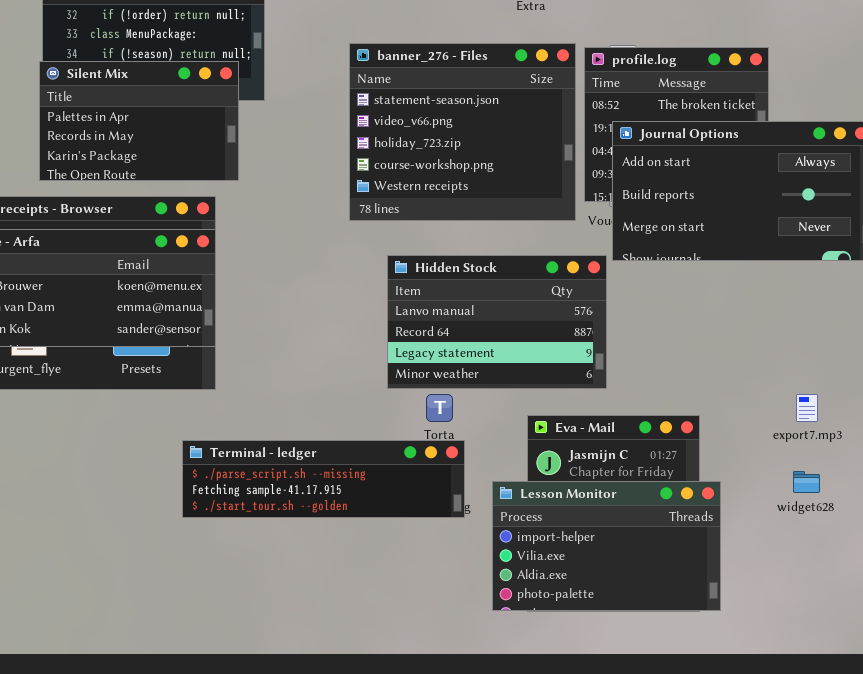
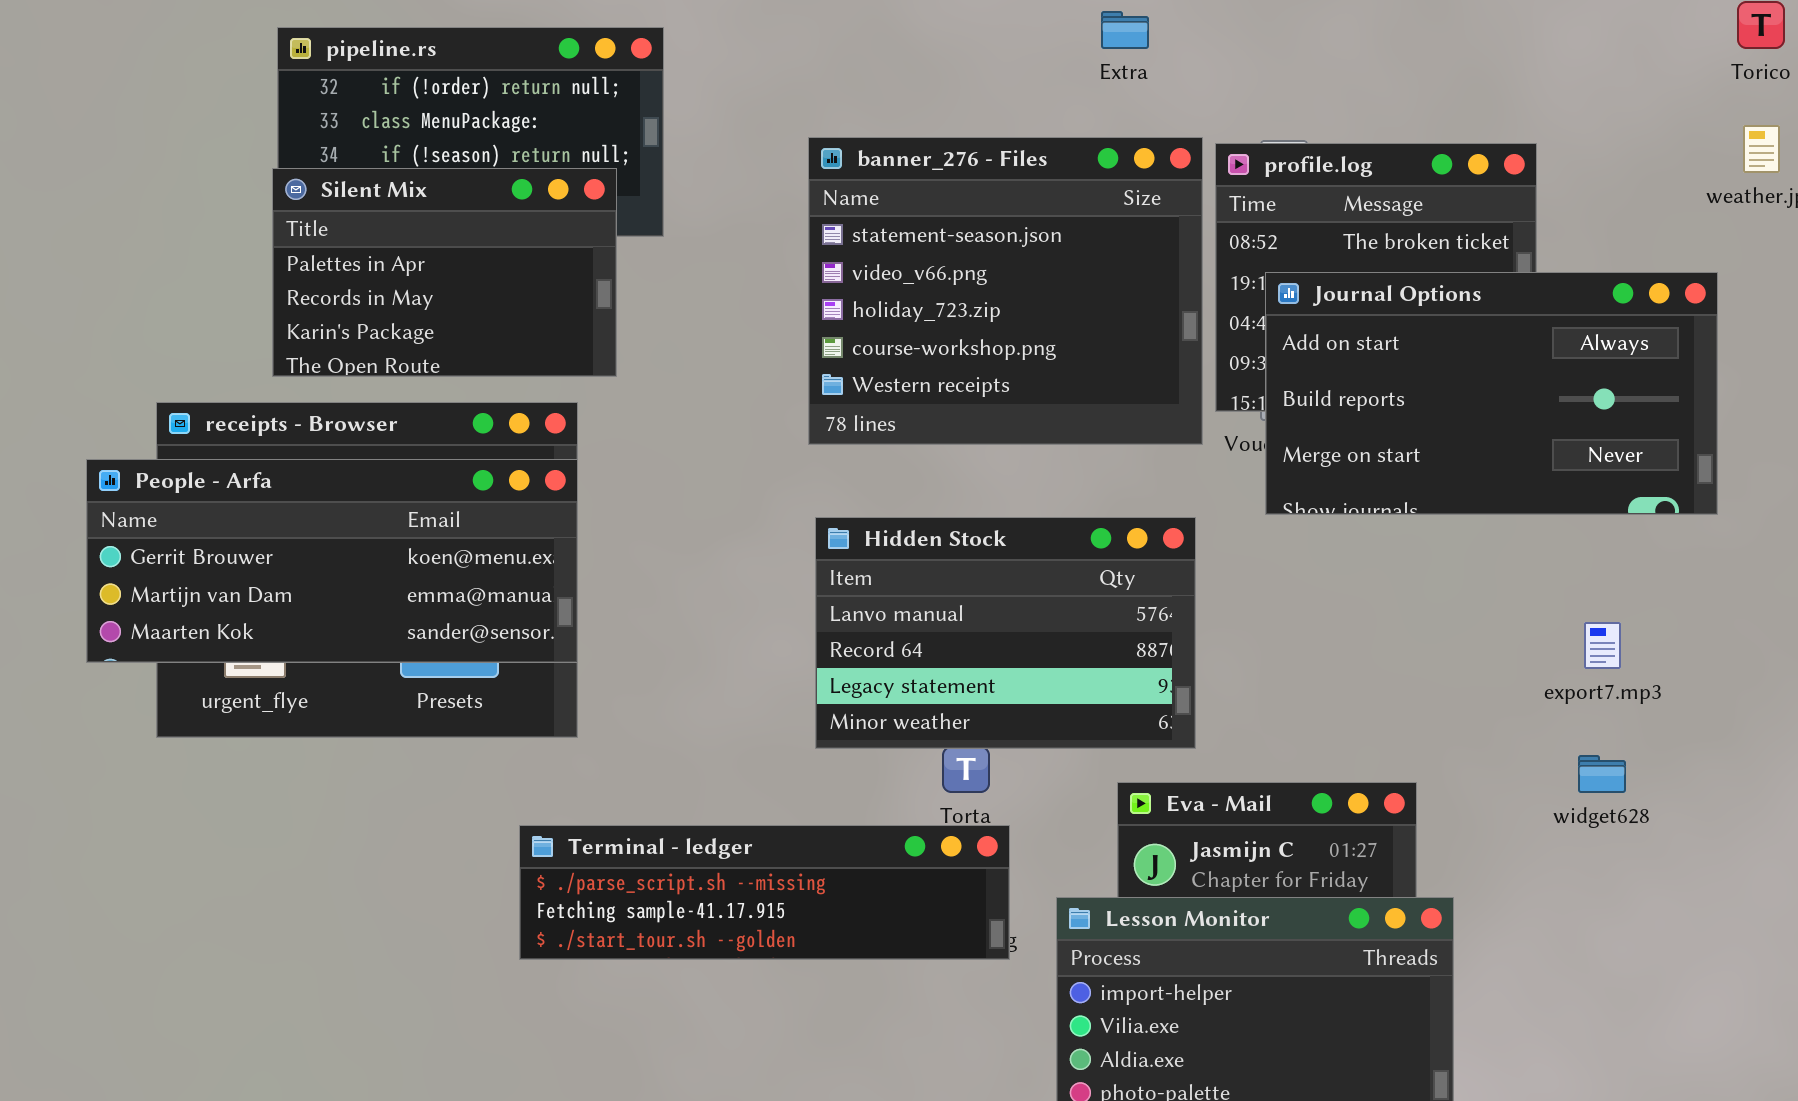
Hidden Stock: [387,255,607,389] -> [815,517,1196,749], moved
export7.mp3: [796,394,818,422] -> [1584,622,1621,669], moved
widget628: [793,471,820,493] -> [1578,755,1626,793], moved

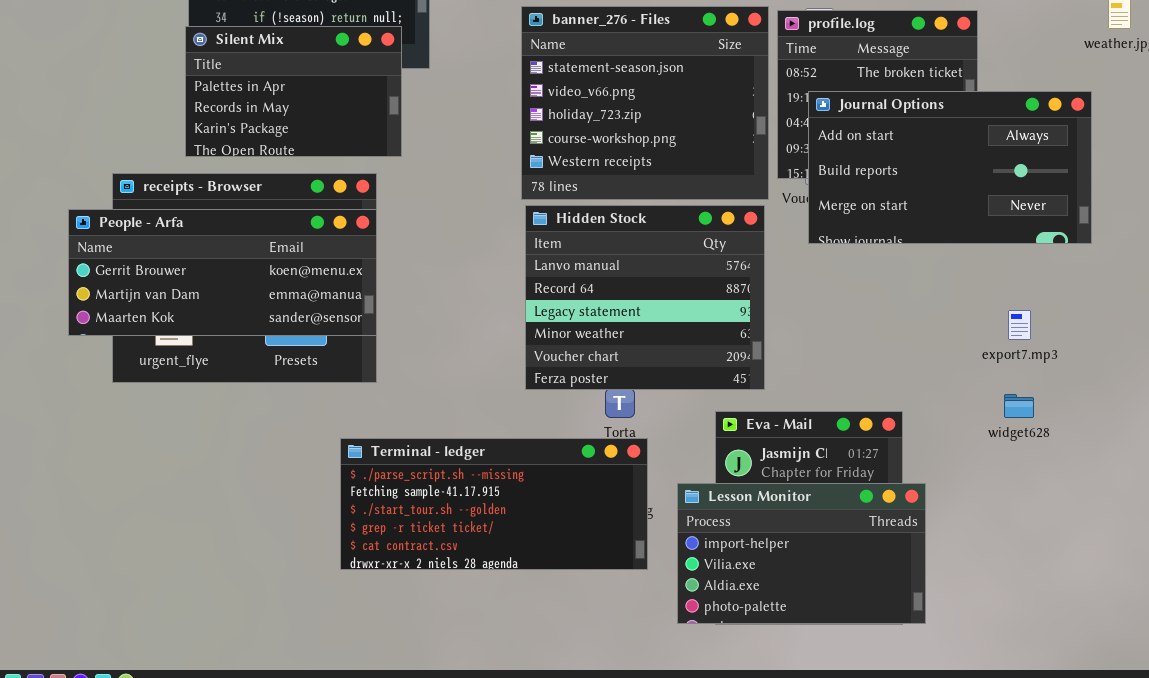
Hidden Stock: [815,517,1196,749] -> [525,205,765,390], resized
Terminal - ledger: [519,825,1010,960] -> [340,438,648,570], resized

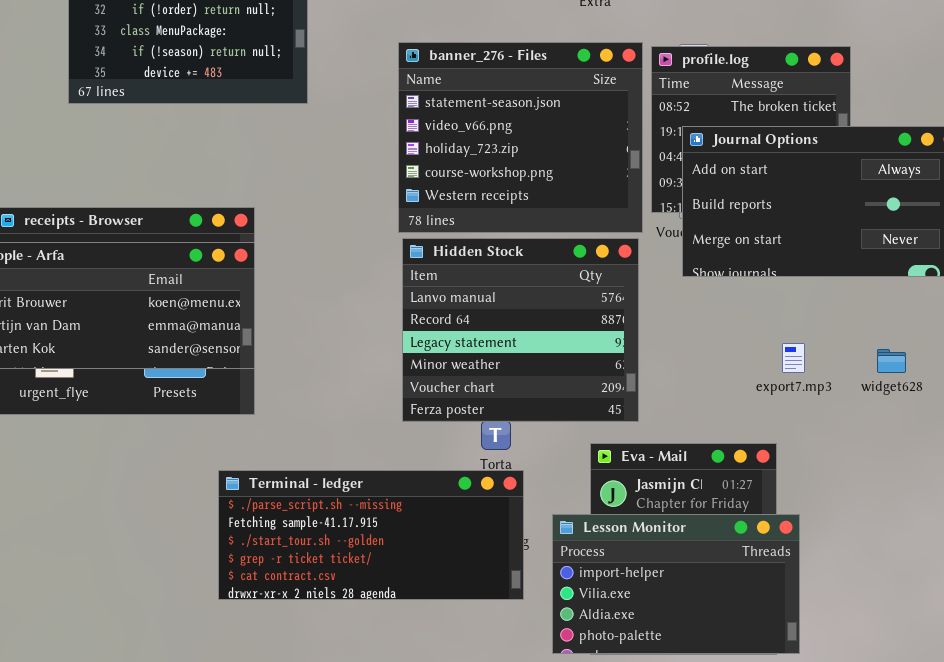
Silent Mix: [185,26,402,157] -> none, closed
export7.mp3: [1008,310,1031,340] -> [782,343,805,373], moved
widget628: [1004,394,1034,418] -> [877,349,906,373], moved

